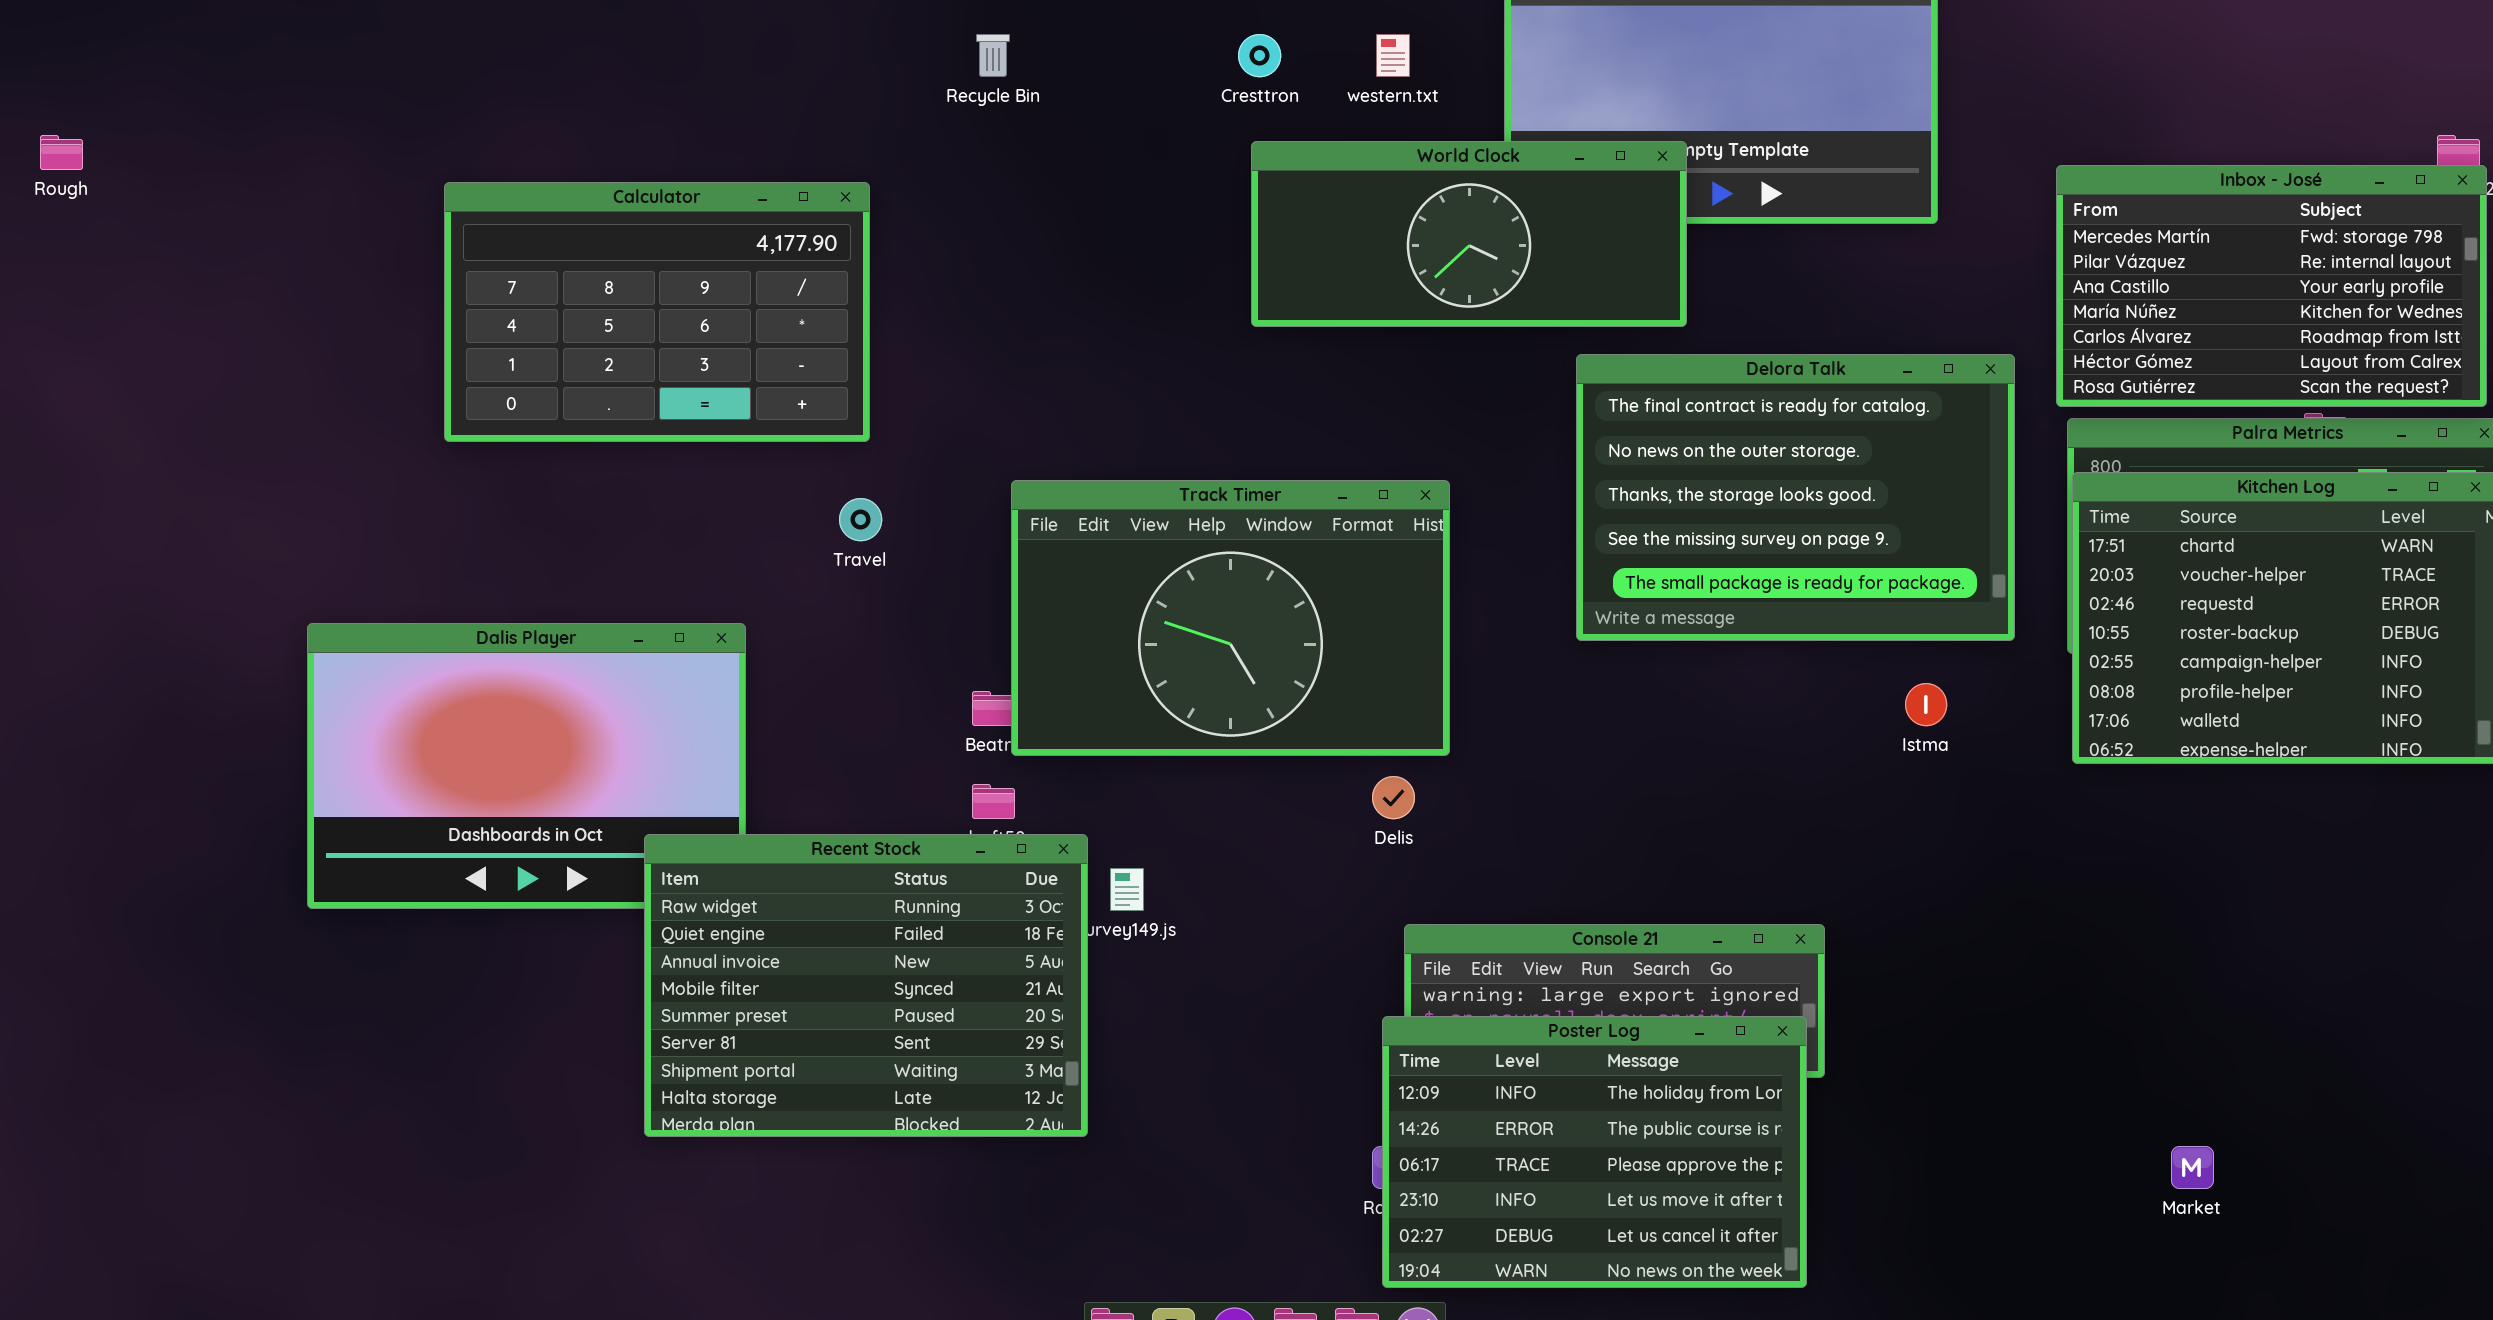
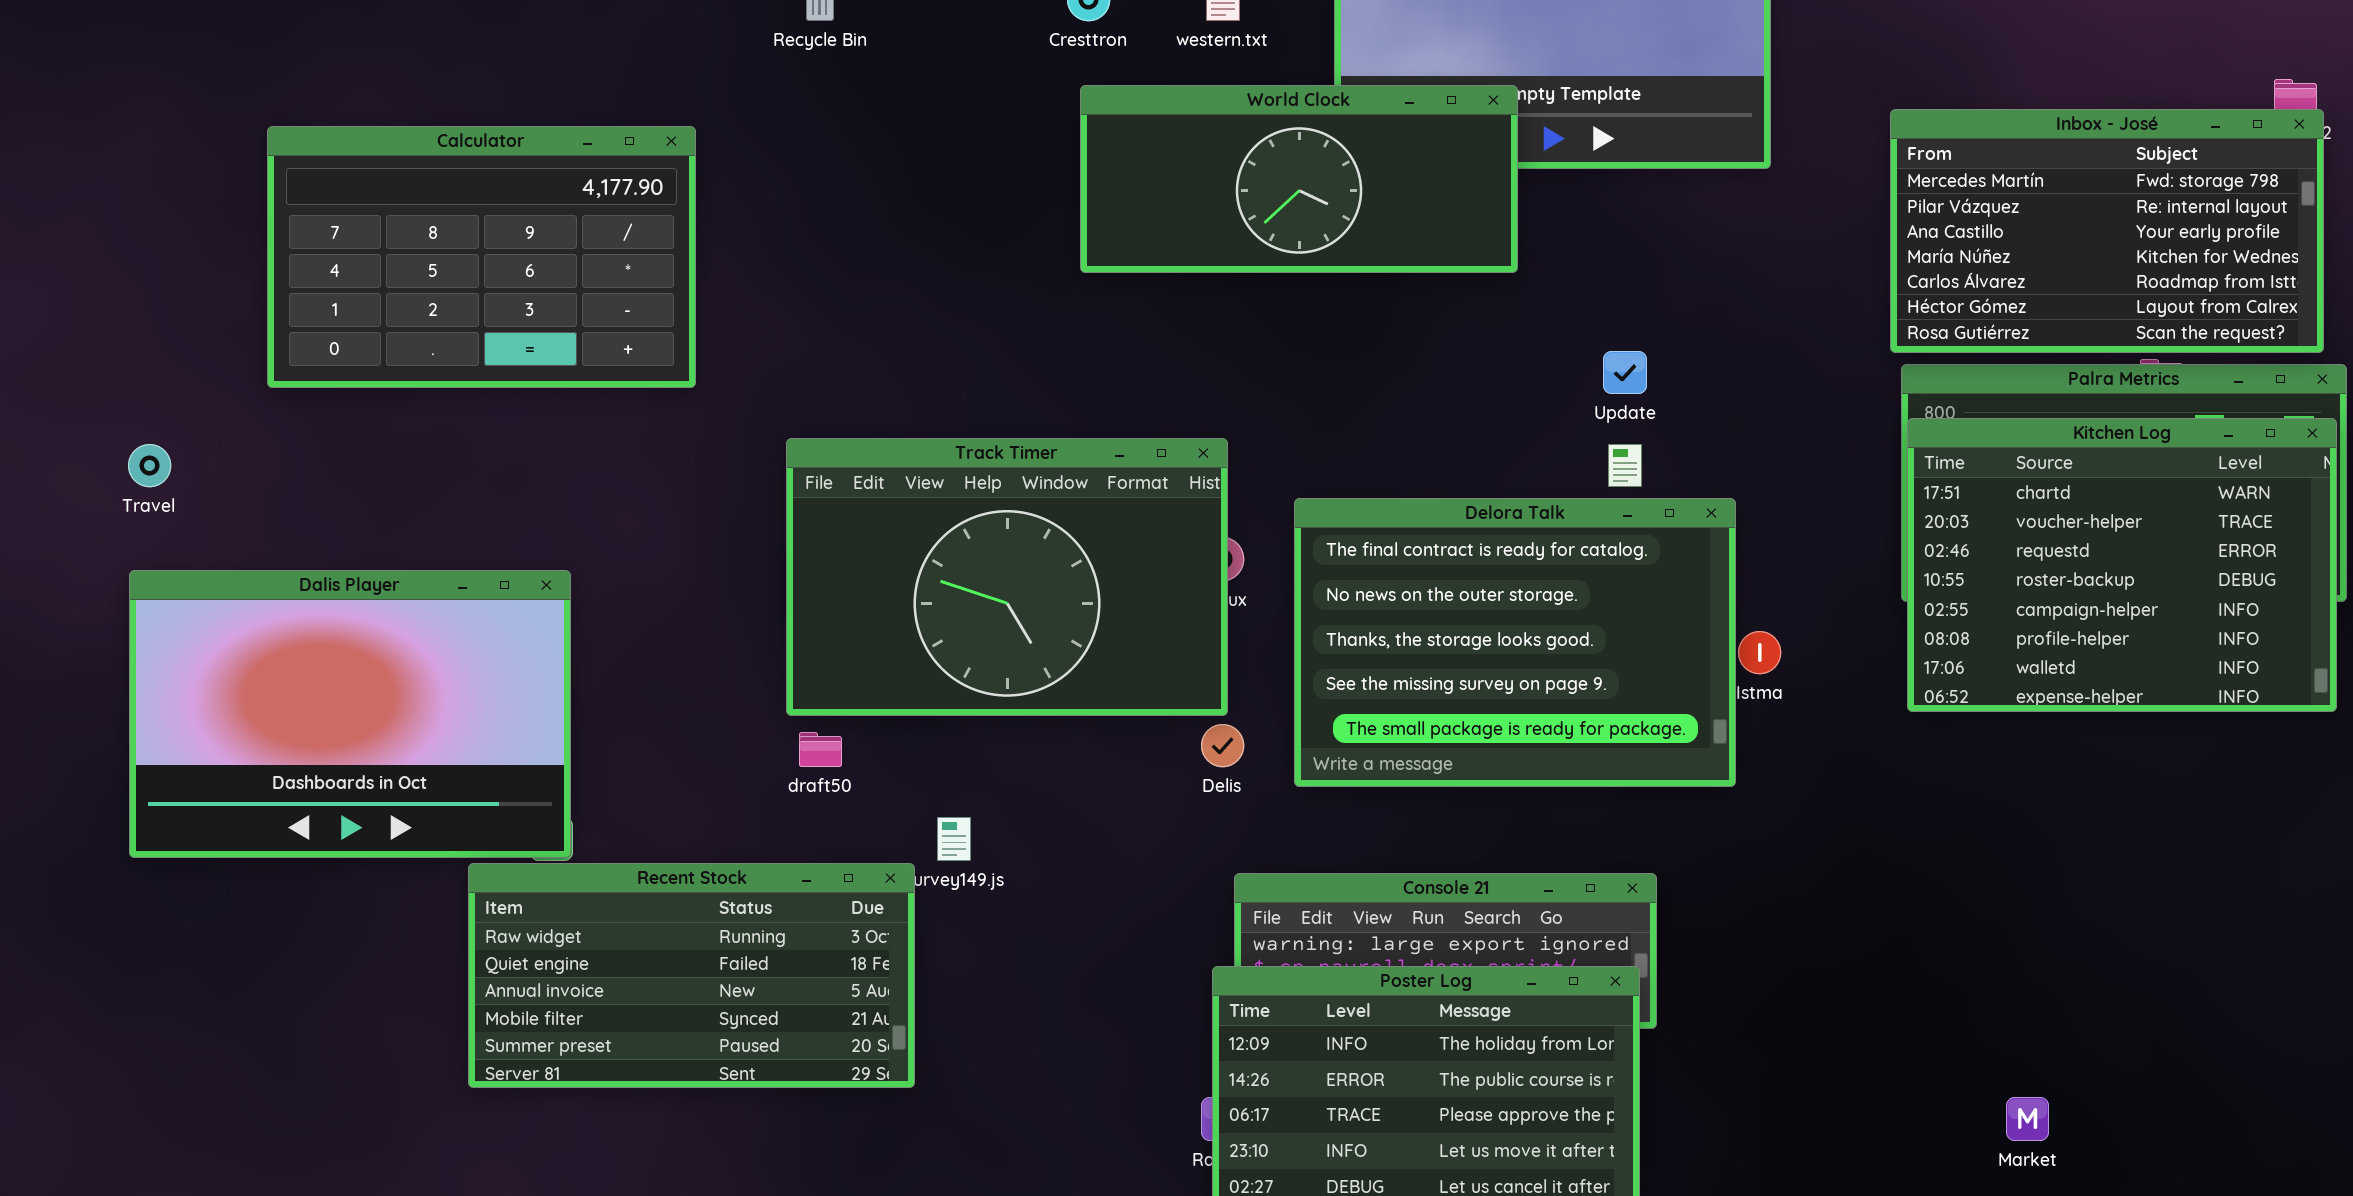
Delora Talk: [1576,354,2015,641] -> [1294,498,1736,787], moved
Track Timer: [1011,480,1450,756] -> [786,438,1228,716], moved
Travel: [839,498,882,541] -> [128,444,171,487], moved
Recent Stock: [644,834,1088,1137] -> [468,863,915,1088], resized

